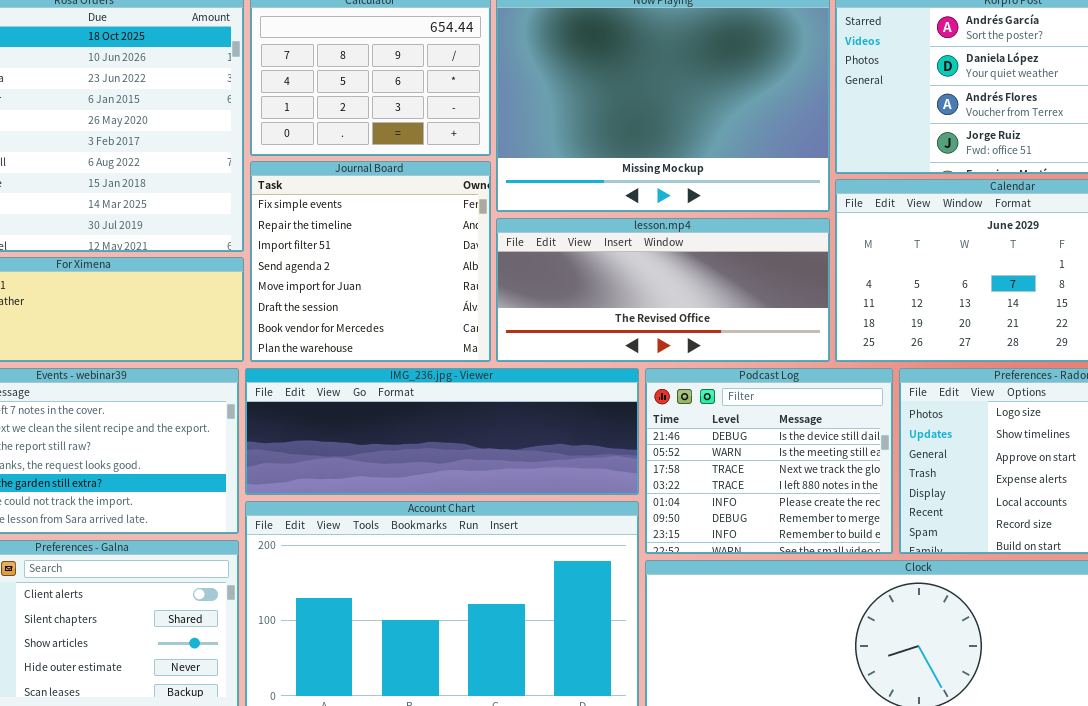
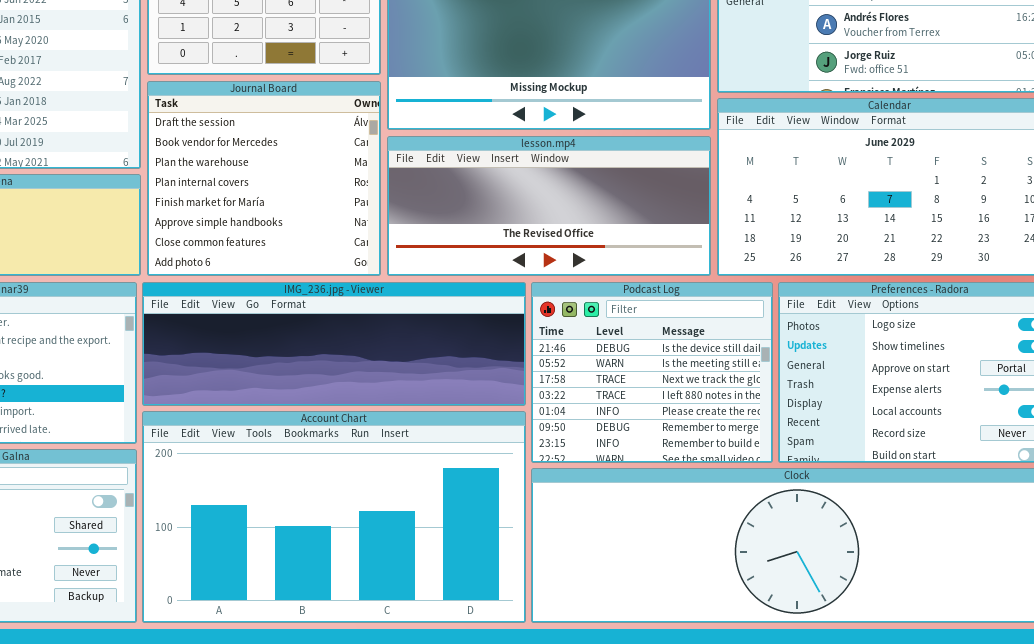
Journal Board: [250,161,491,362] -> [147,81,381,276], scrolled down 5 rows

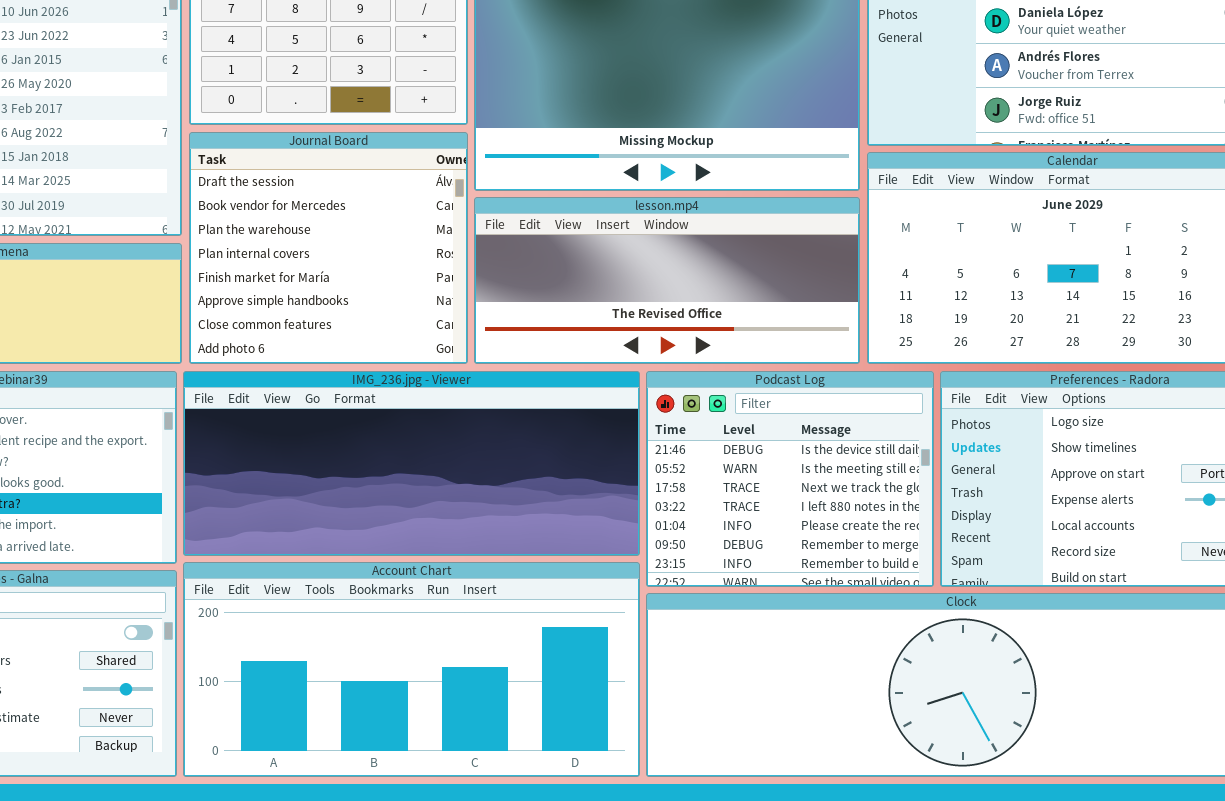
IMG_236.jpg - Viewer: [142,282,526,406] -> [183,371,640,556], resized
Account Chart: [142,411,526,623] -> [183,562,640,777], resized

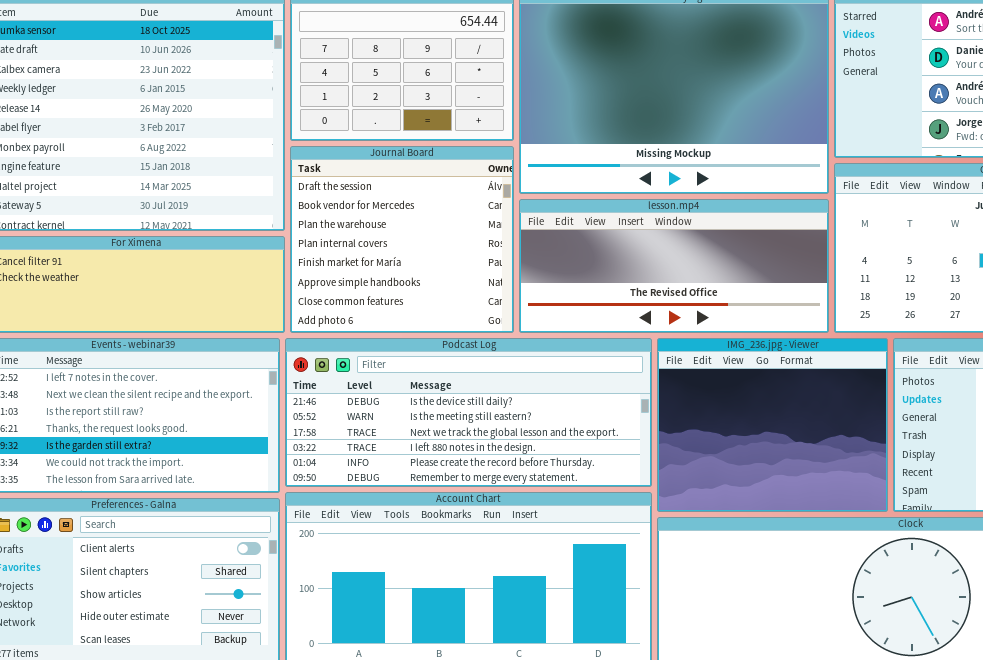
IMG_236.jpg - Viewer: [183,371,640,556] -> [657,338,888,512], moved, resized
Podcast Log: [646,371,934,587] -> [285,338,652,487], moved, resized

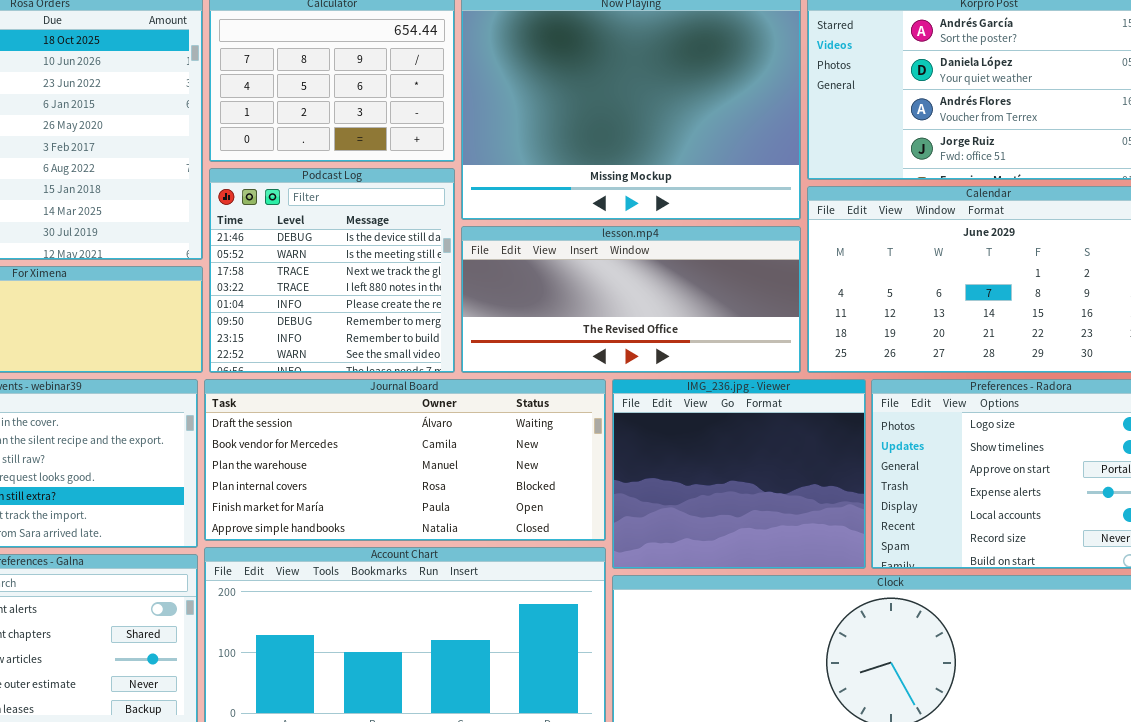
Journal Board: [290,146,514,333] -> [204,379,606,541], moved, resized
Podcast Log: [285,338,652,487] -> [209,168,455,373], moved, resized

